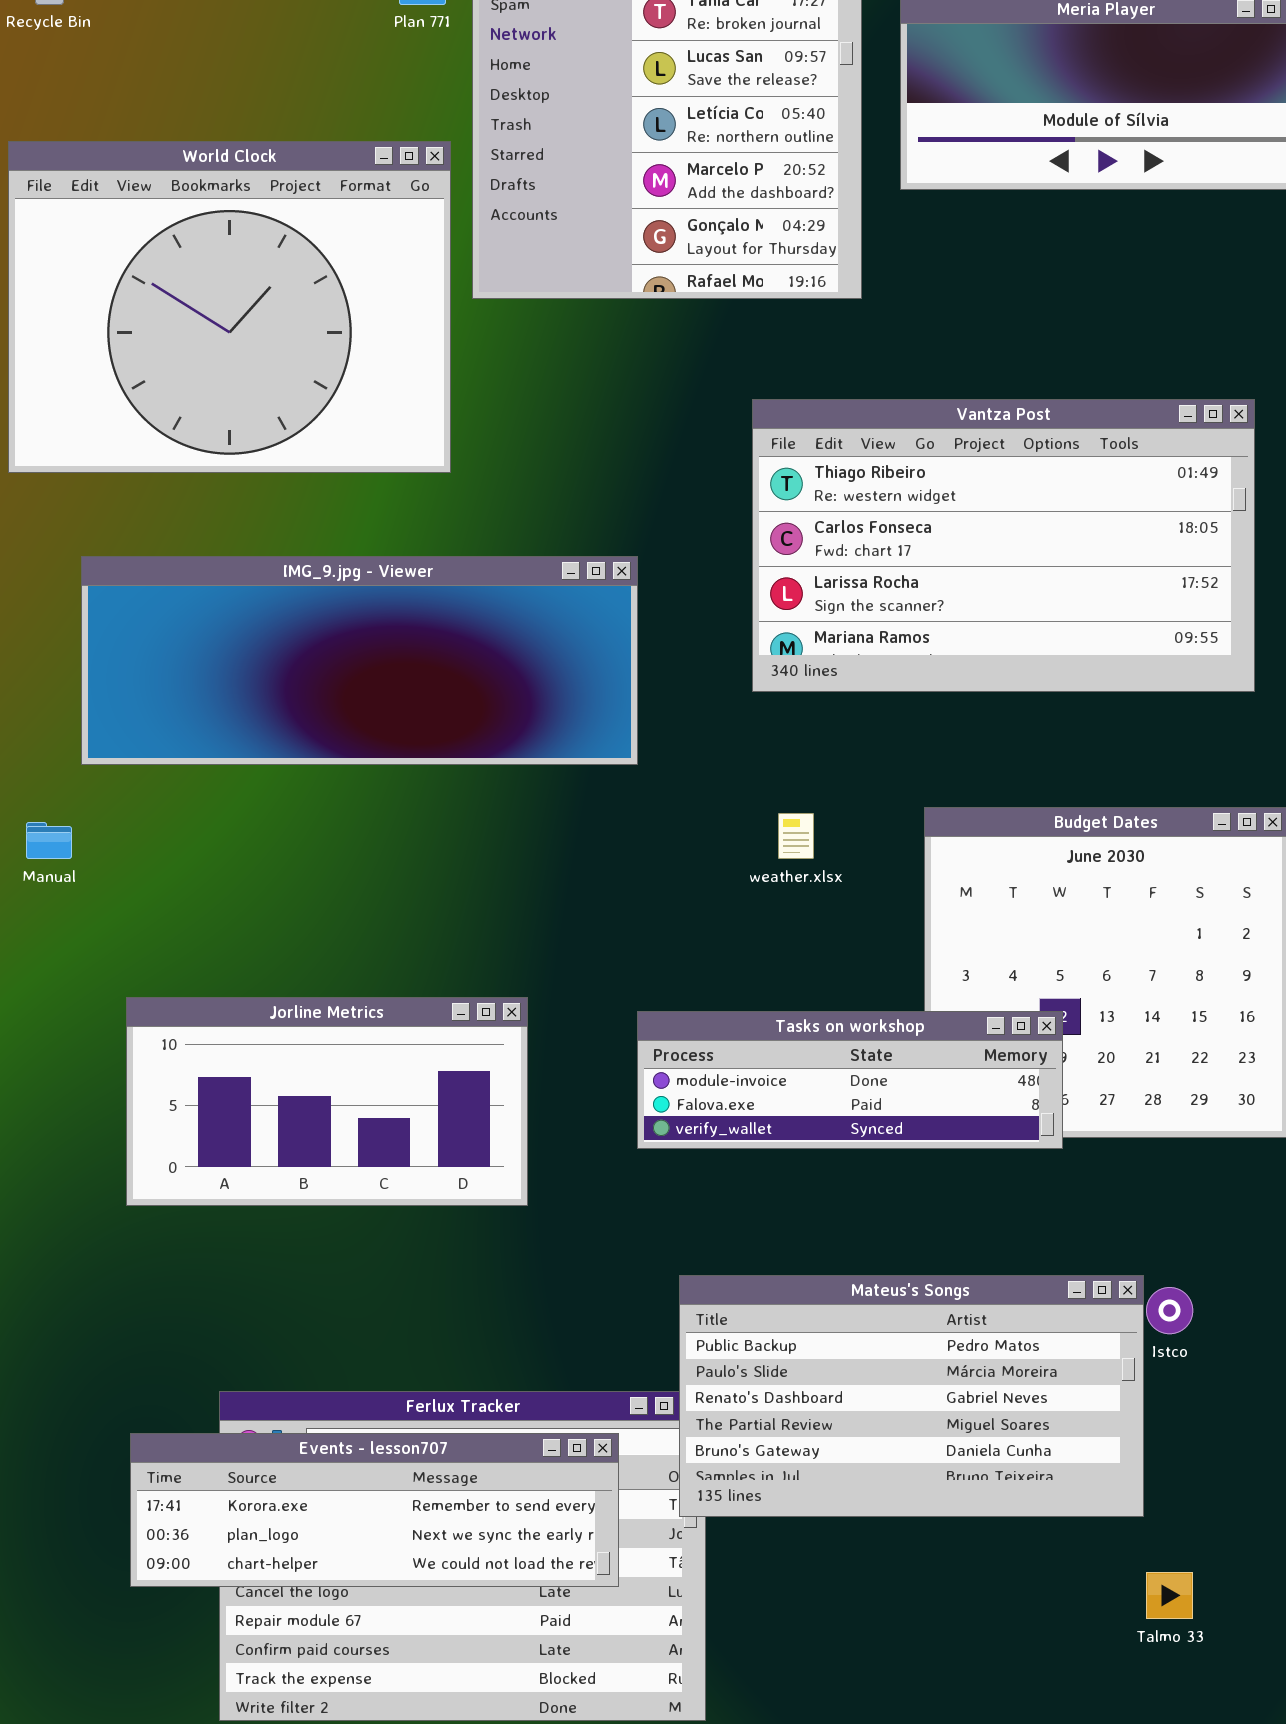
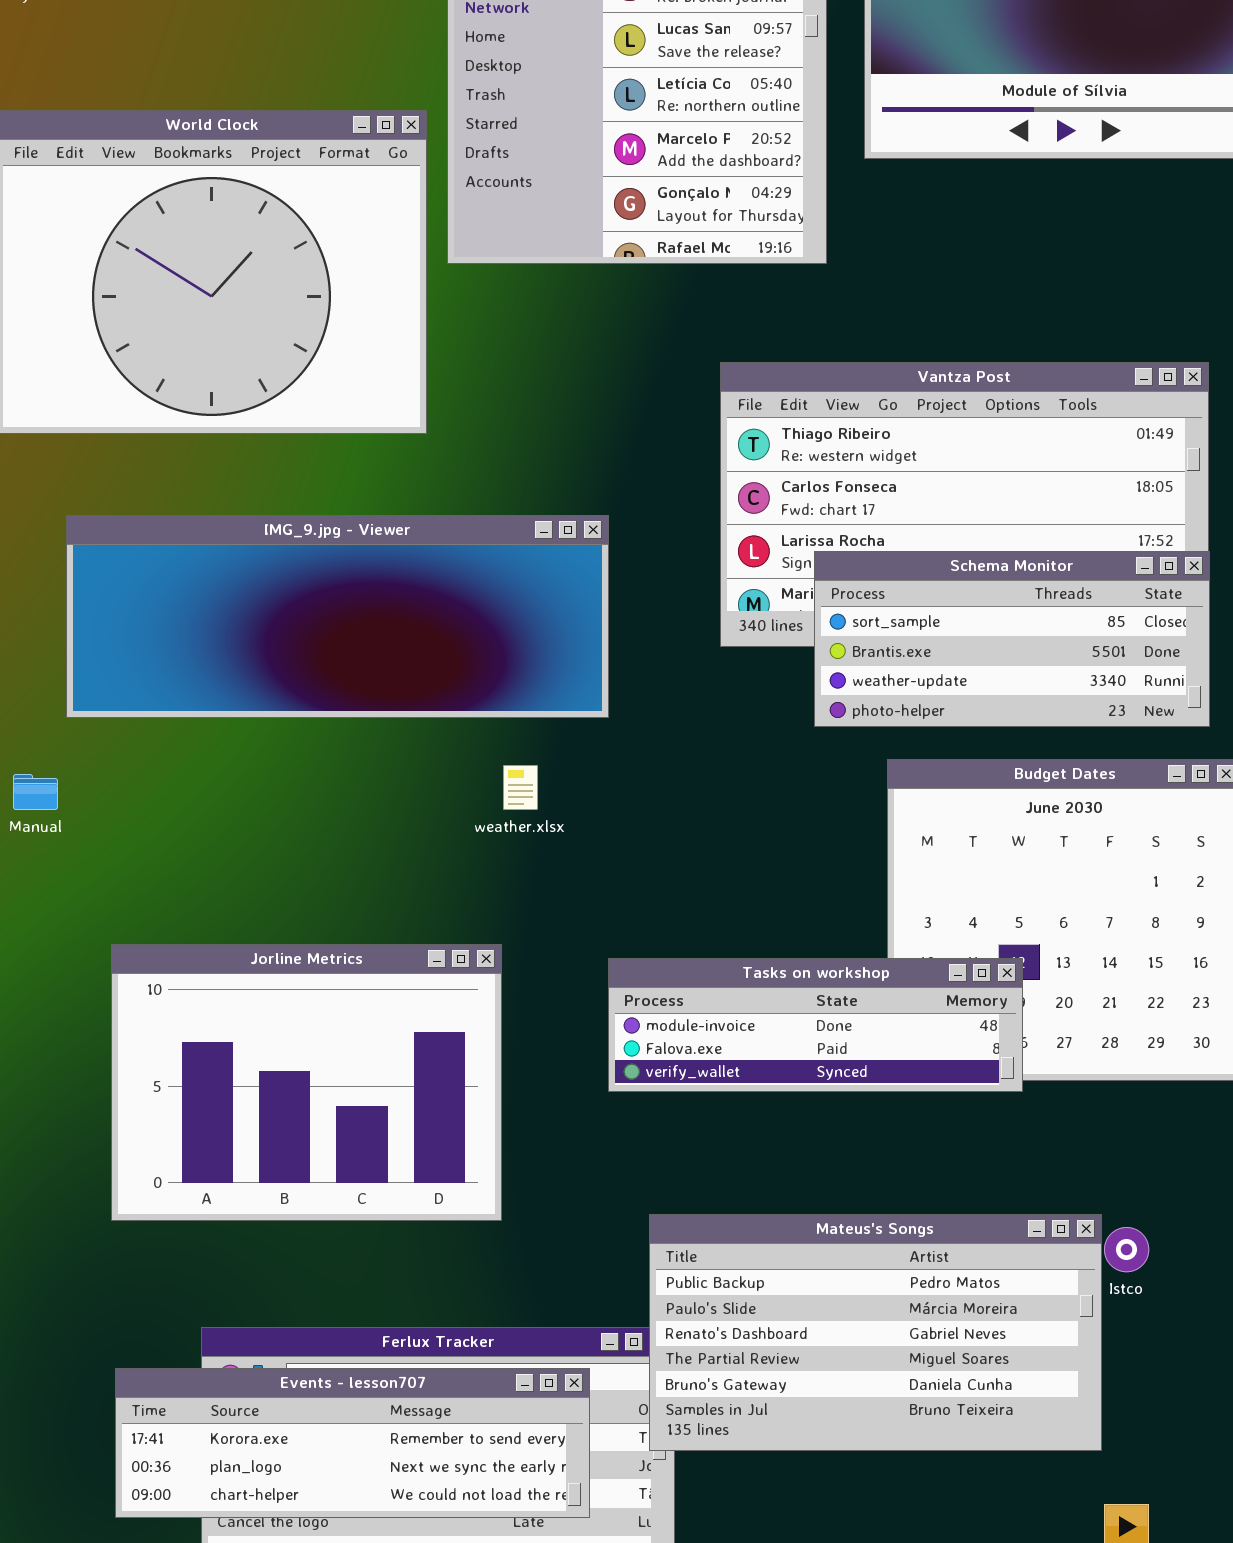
Schema Monitor: none -> [814,551,1210,727], opened
weather.xlsx: [778,813,814,859] -> [503,765,538,810], moved
Jorline Metrics: [126,997,528,1206] -> [111,944,502,1221], resized

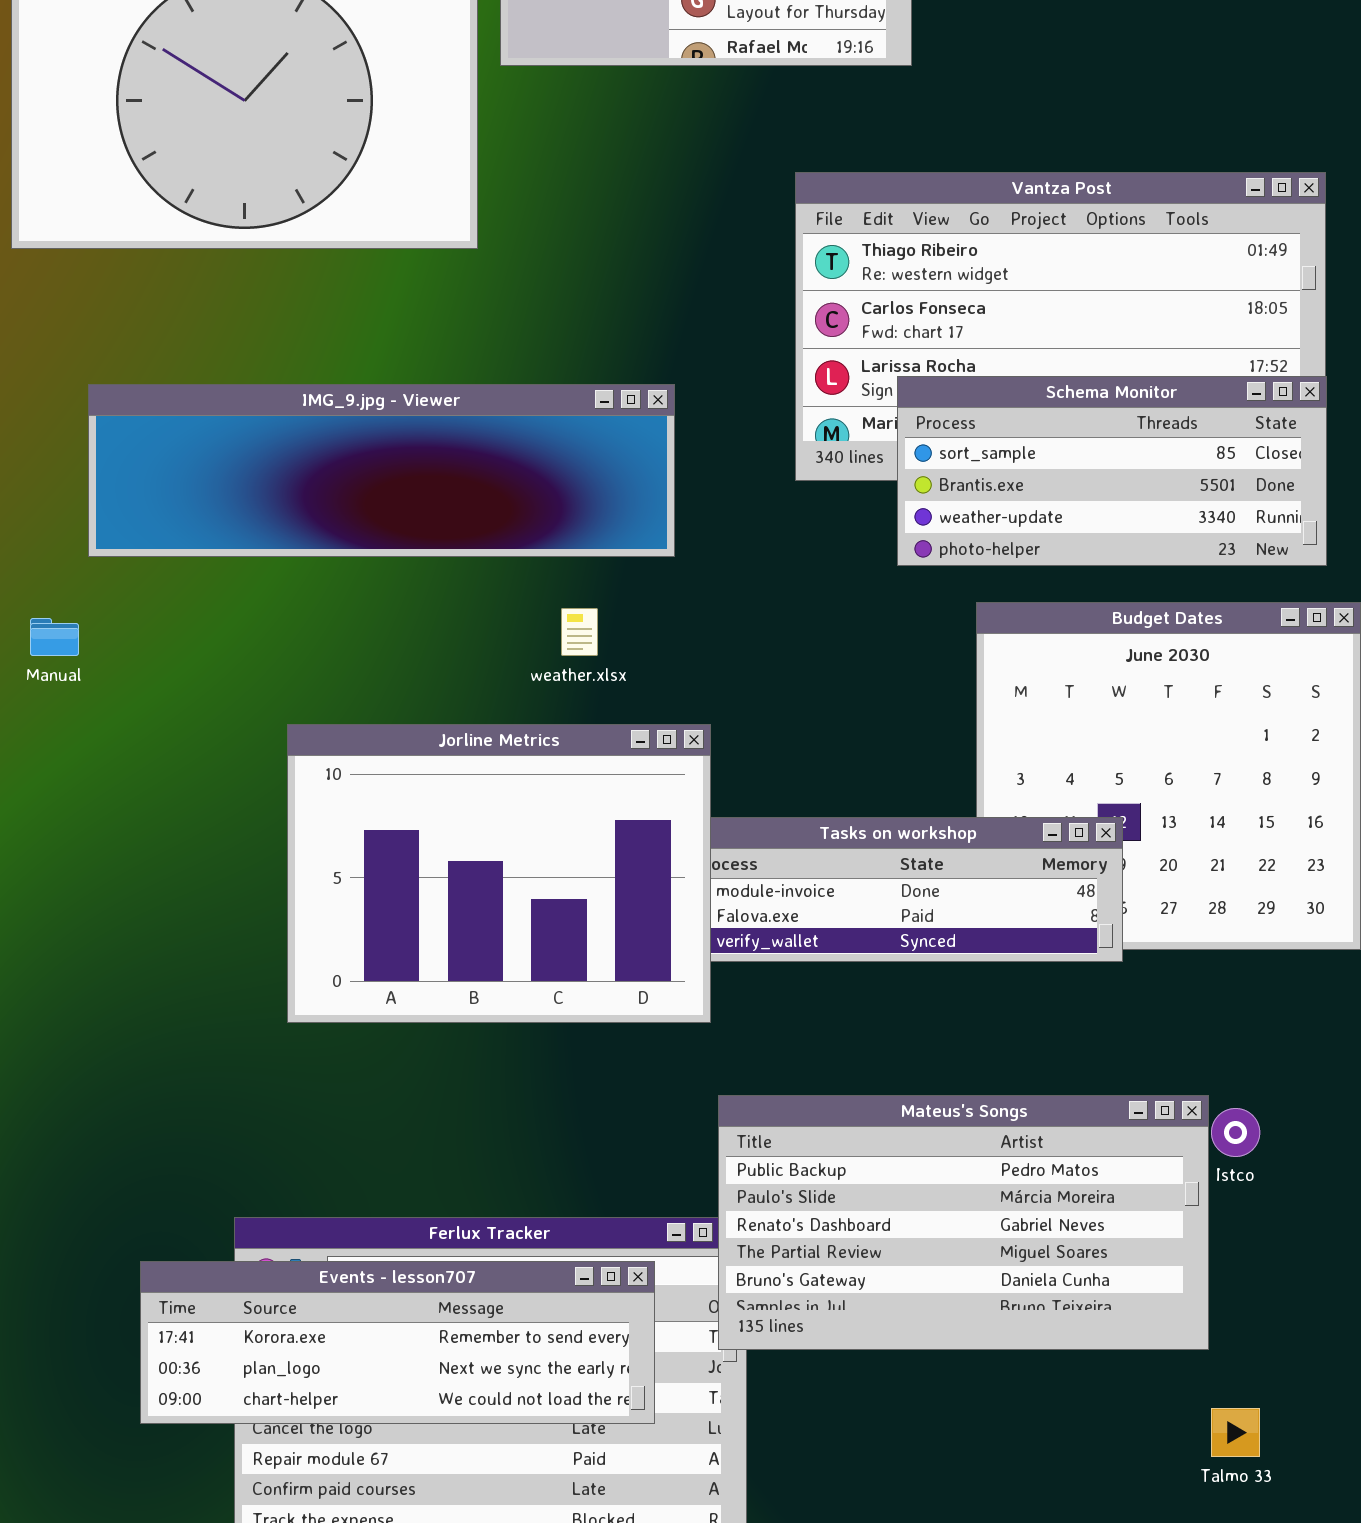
IMG_9.jpg - Viewer: [66,515,609,718] -> [88,384,675,557], resized
Jorline Metrics: [111,944,502,1221] -> [287,724,711,1023], moved

